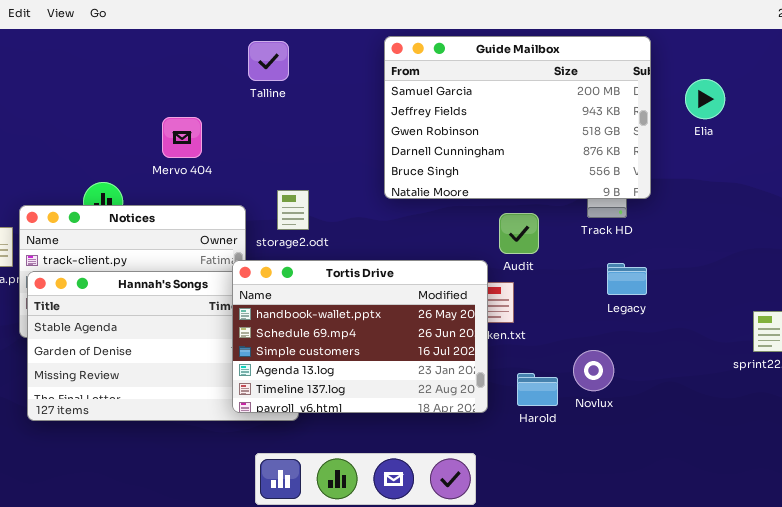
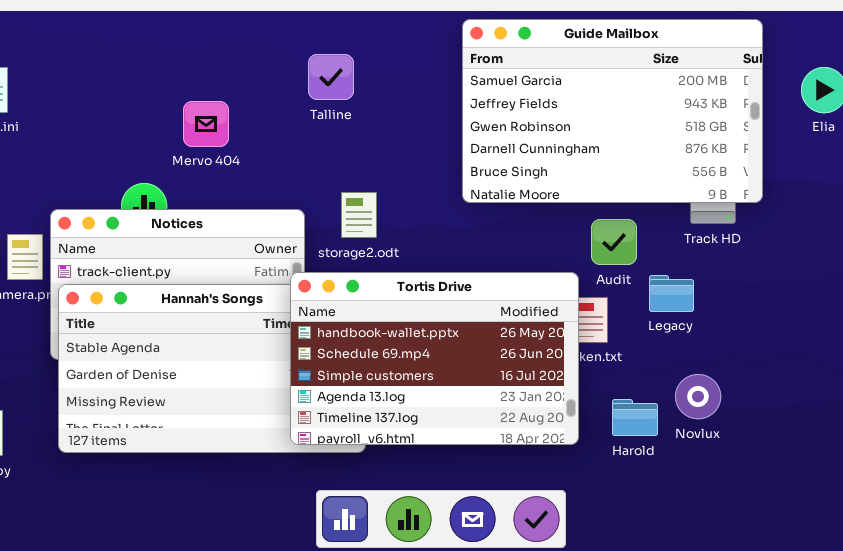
Talline: [248,41,289,81] -> [308,54,354,100], moved
Mervo 404: [162,117,202,158] -> [183,101,229,147], moved
Legacy: [607,263,647,295] -> [649,275,694,312], moved

